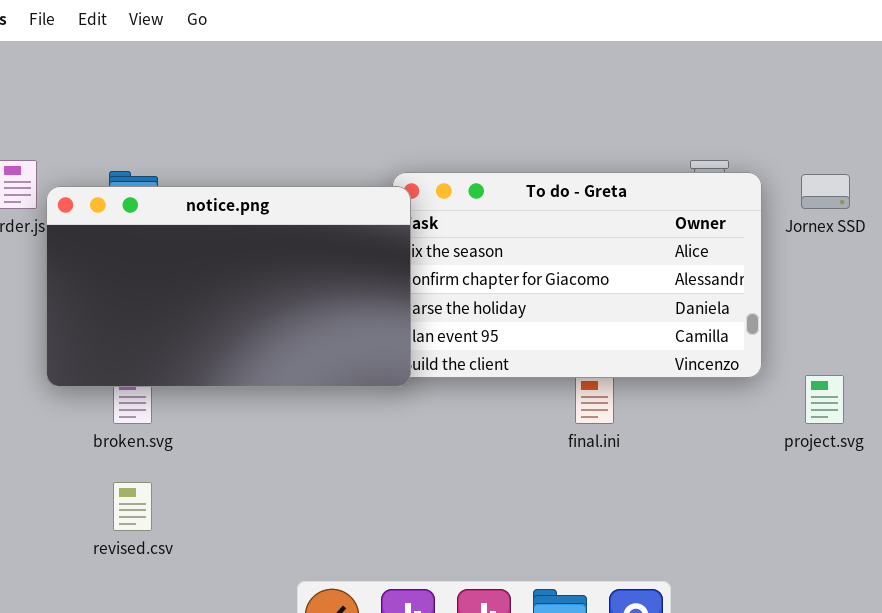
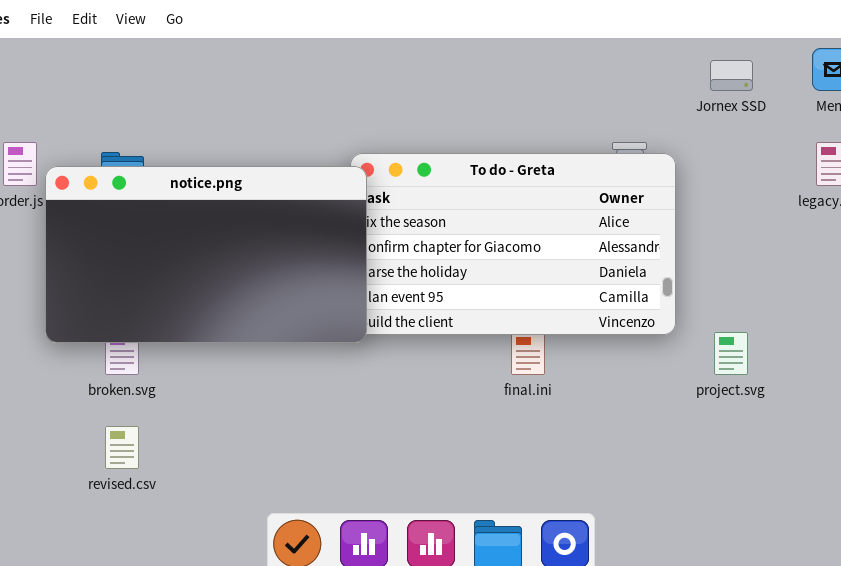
Jornex SSD: [801,174,850,209] -> [710,60,753,91], moved

